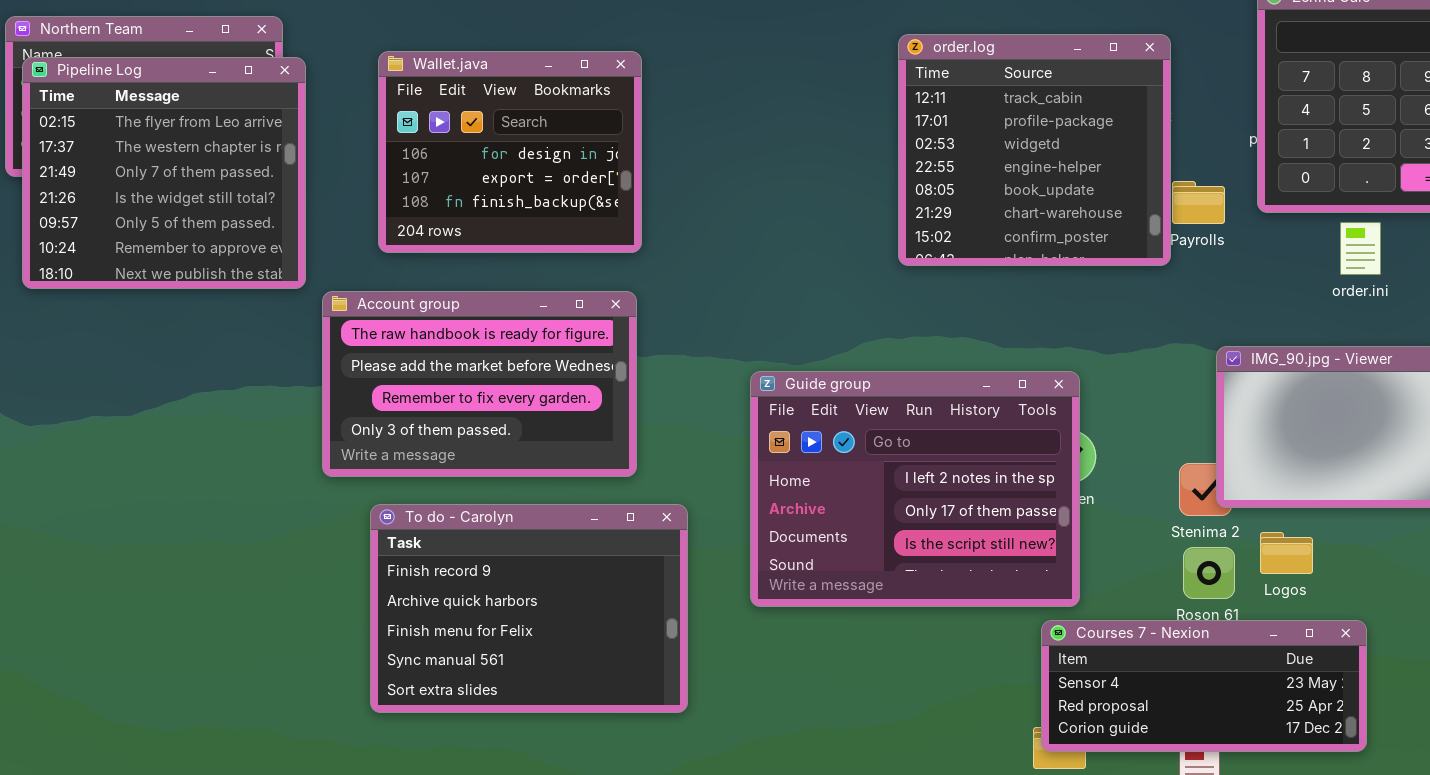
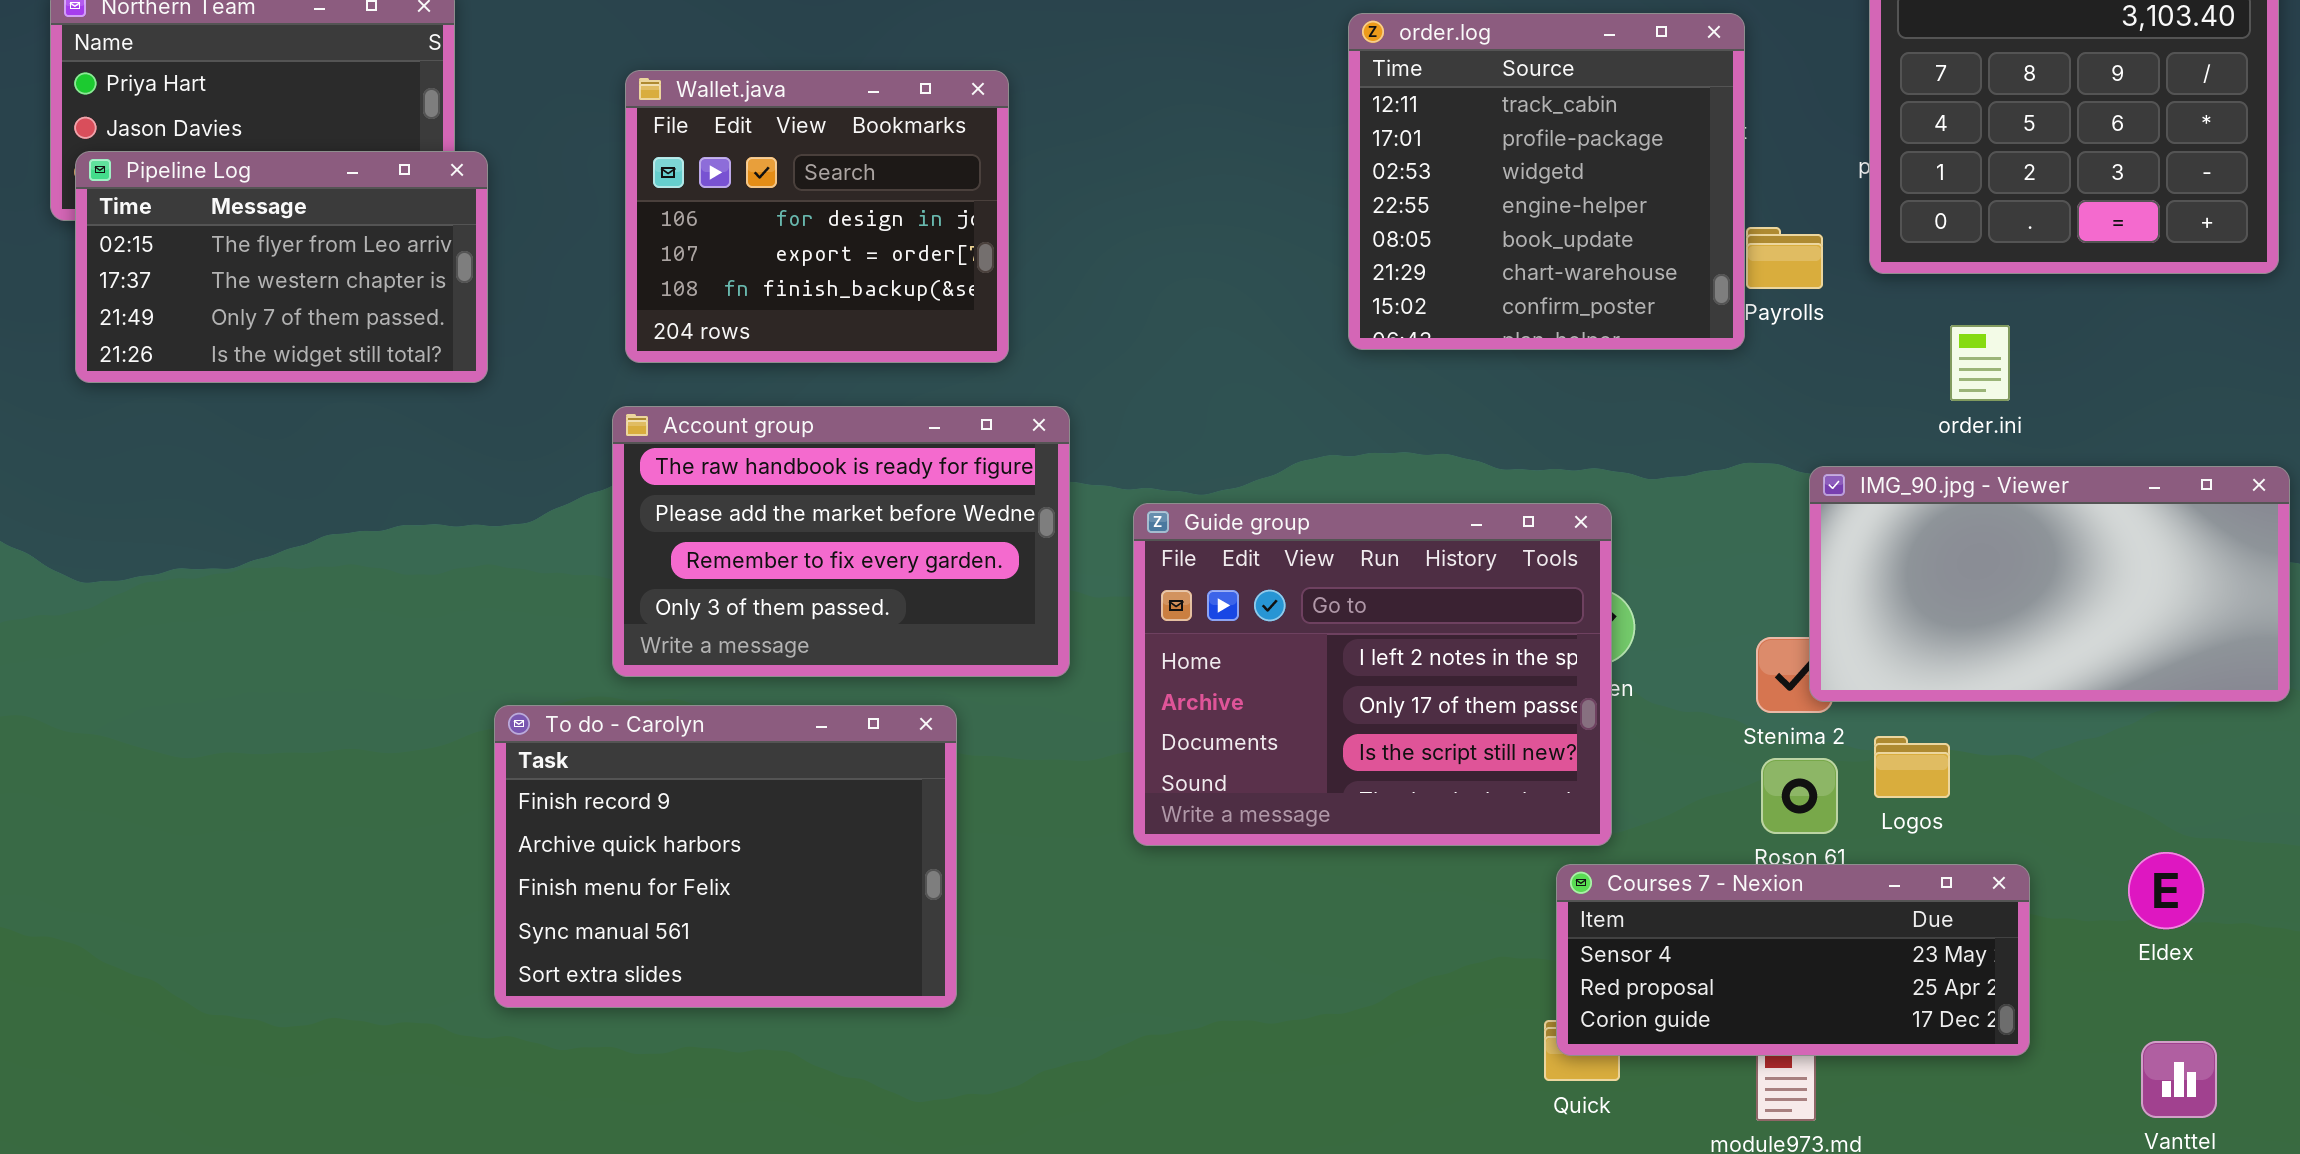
Wallet.java: [378,51,642,253] -> [625,70,1009,363], moved
Pipeline Log: [22,57,306,289] -> [75,151,488,383], resized
order.ini: [1340,222,1381,275] -> [1950,325,2010,401], moved
Account group: [322,291,637,477] -> [612,406,1070,677], moved
To do - Carolyn: [370,504,688,713] -> [494,705,957,1008], moved

